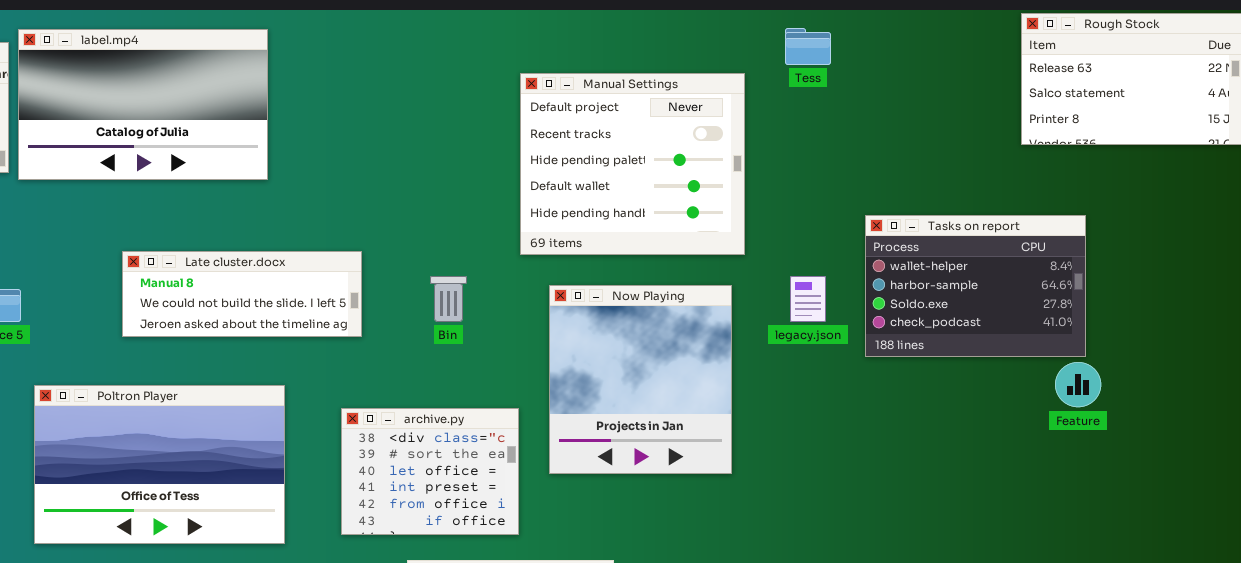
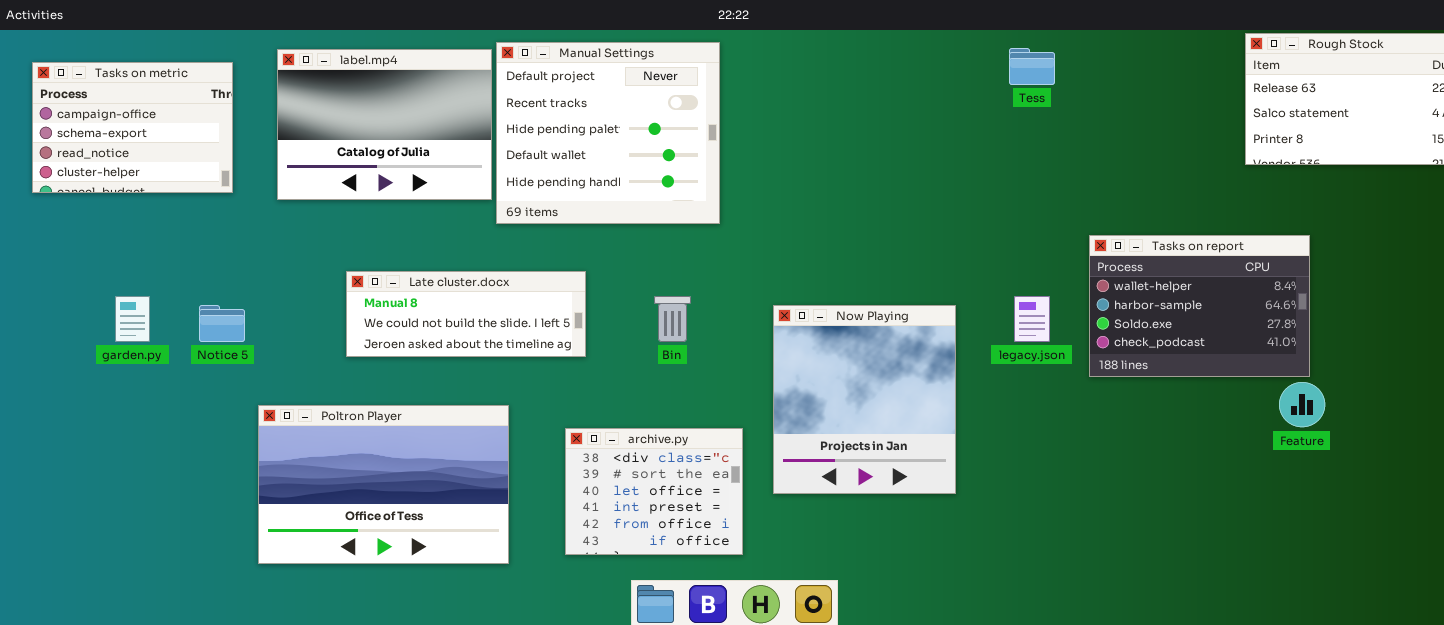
label.mp4: [18,29,268,180] -> [277,49,492,200], resized
Manual Settings: [520,73,745,255] -> [496,42,720,224], moved

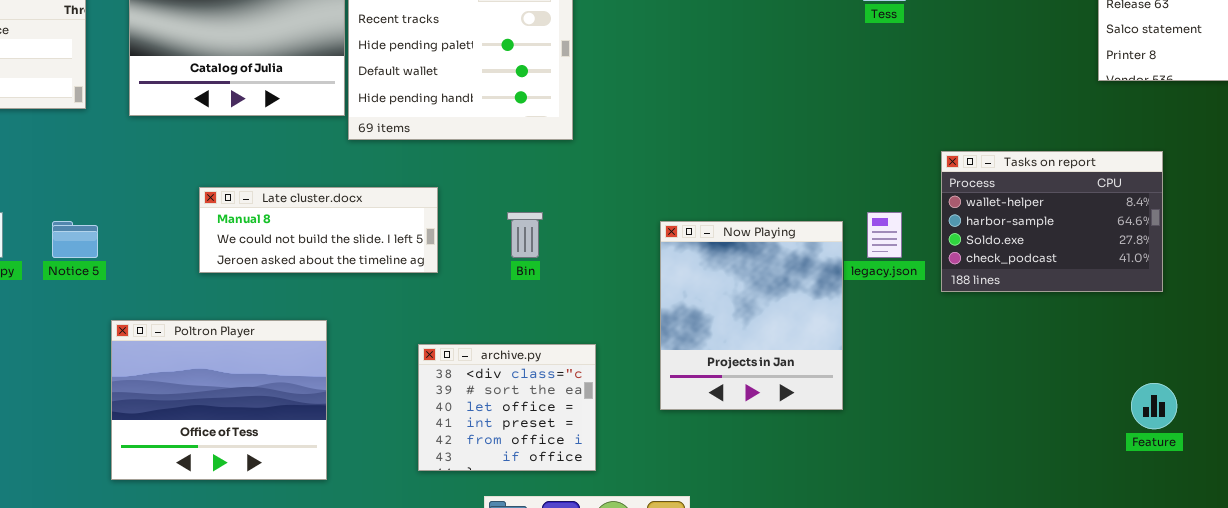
Now Playing: [773,305,956,494] -> [660,221,843,410], moved
Feature: [1279,382,1325,427] -> [1131,383,1177,429], moved
Poltron Player: [258,405,509,564] -> [111,320,327,480], resized

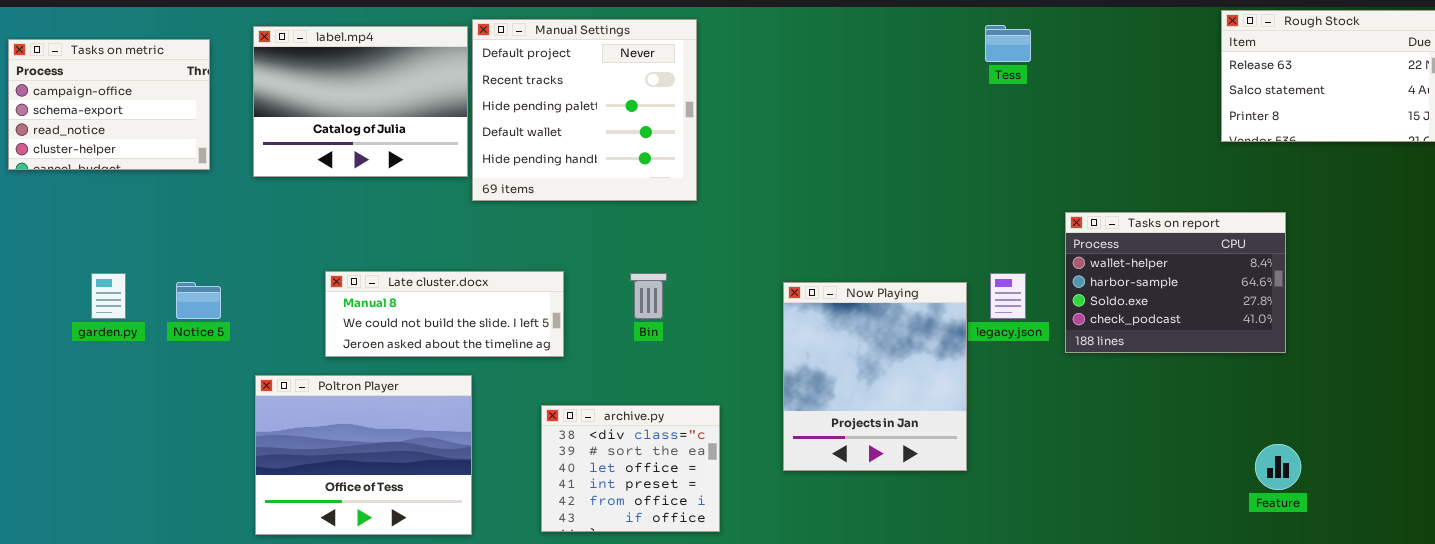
Late cluster.docx: [199,187,438,273] -> [325,271,564,357], moved
Poltron Player: [111,320,327,480] -> [255,375,472,535], moved

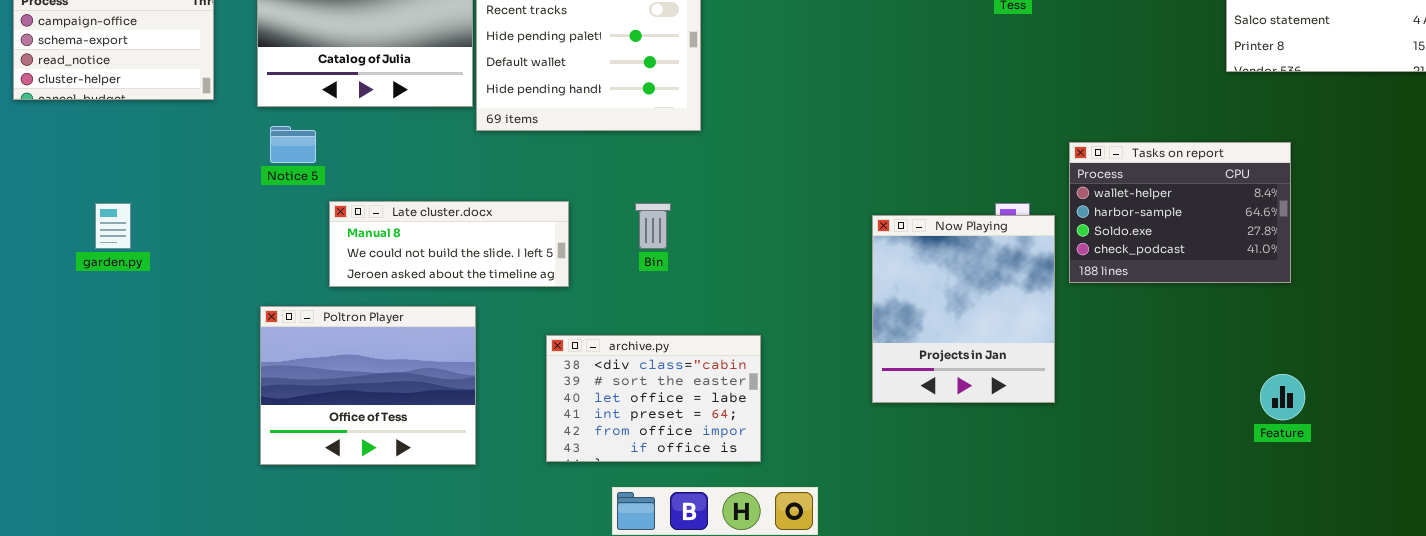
Notice 5: [176,282,221,319] -> [270,126,316,163], moved
Now Playing: [783,282,967,471] -> [872,215,1055,403], moved
archive.py: [541,405,720,532] -> [546,335,761,462], resized

